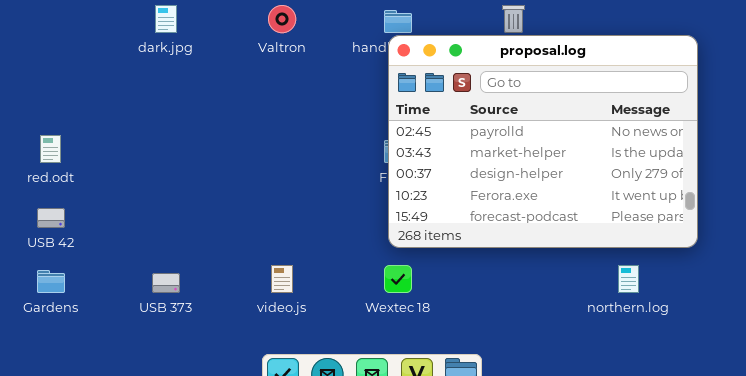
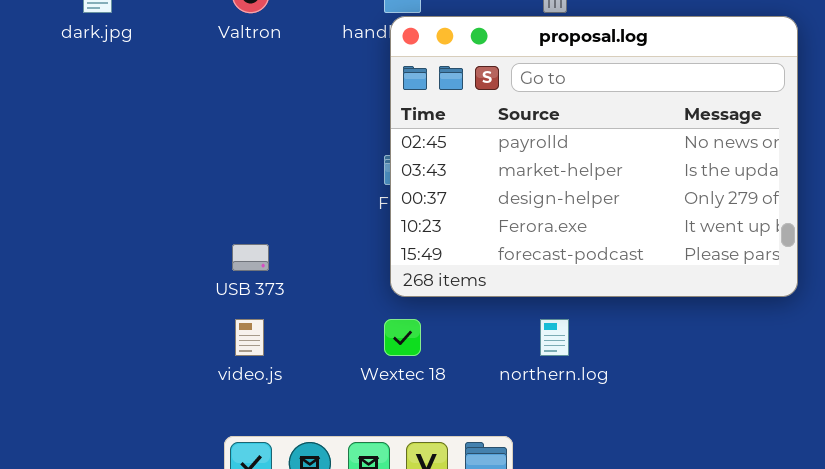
northern.log: [618,265,639,293] -> [540,319,569,356], moved
USB 373: [152,273,180,293] -> [232,244,269,271], moved

